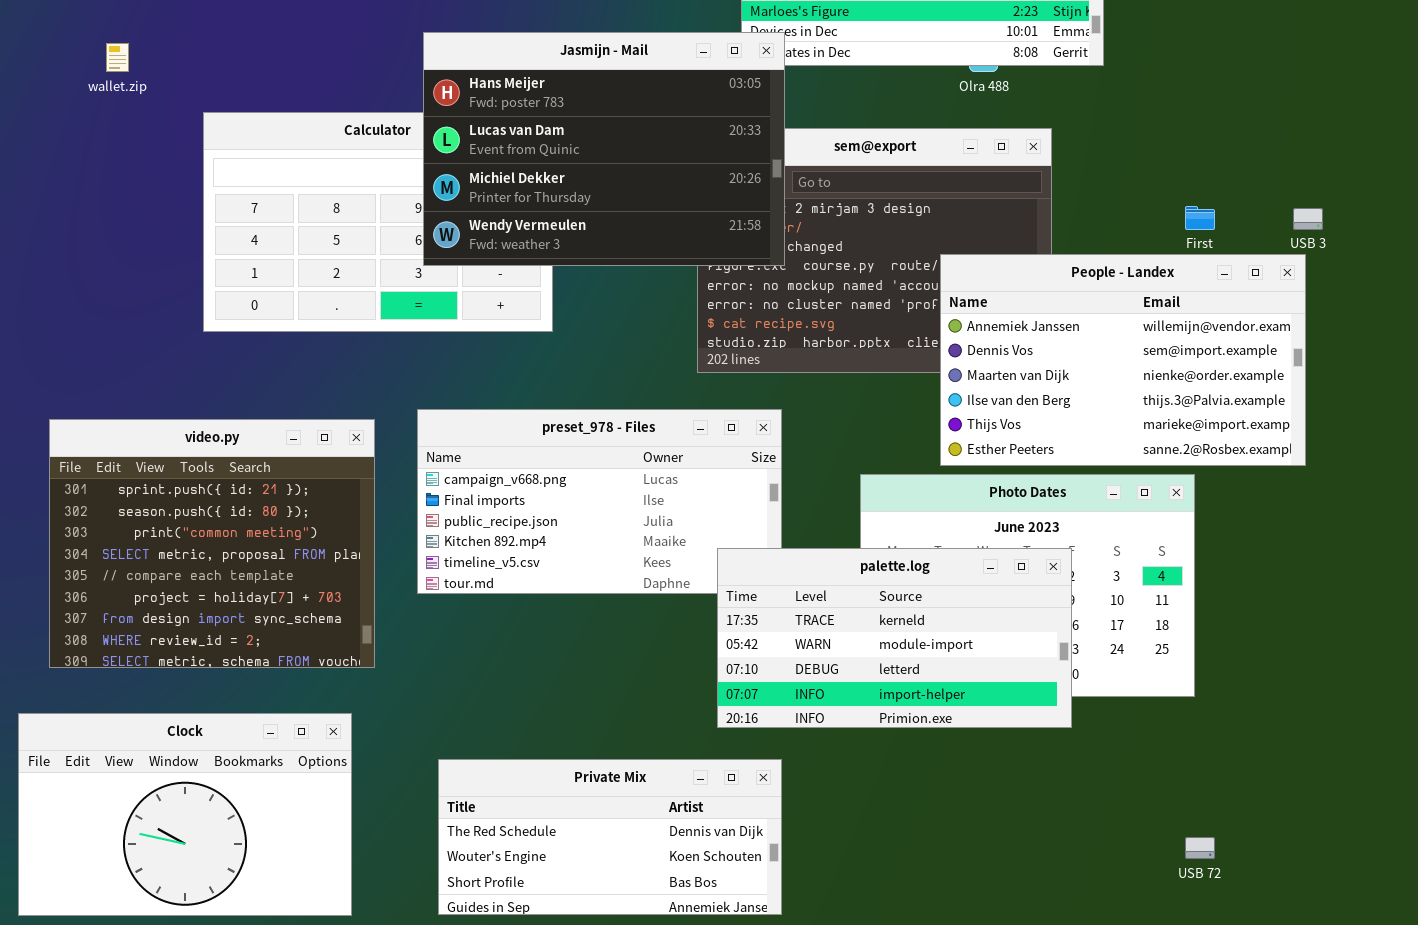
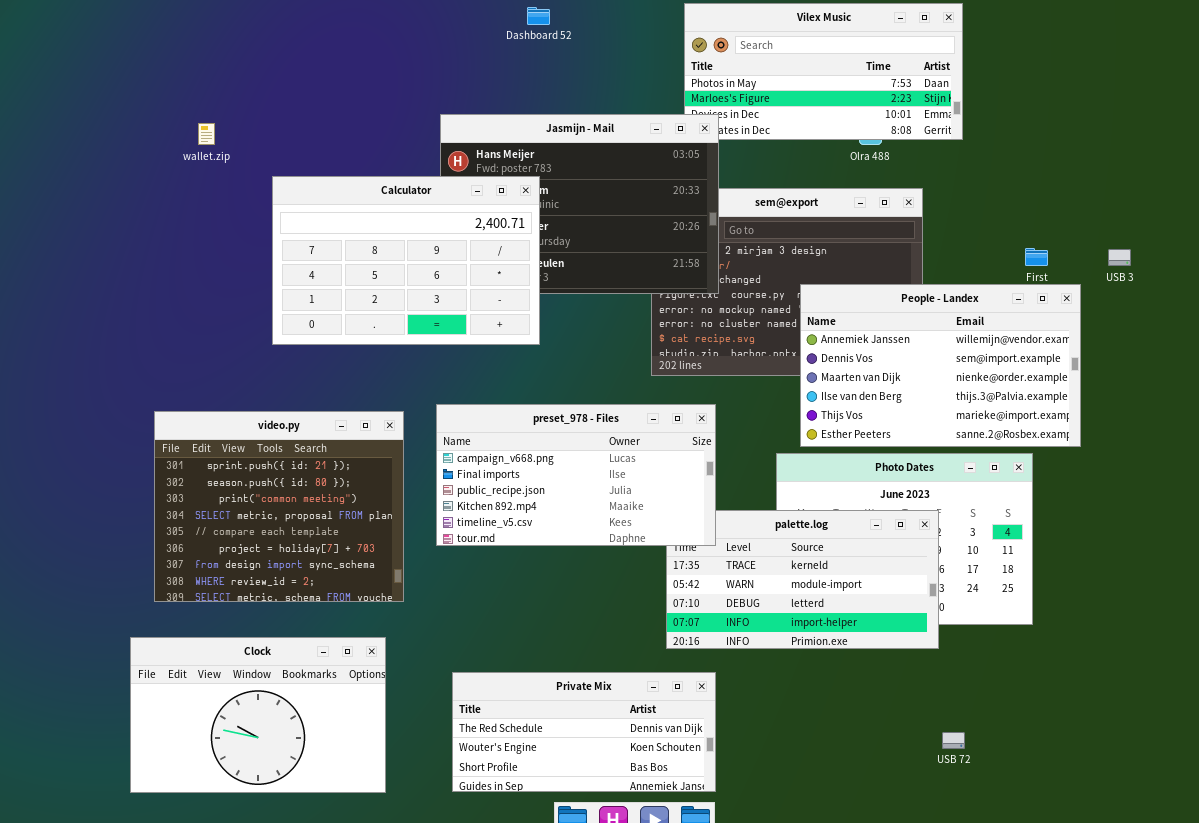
Calculator: [203,112,553,332] -> [272,176,540,345], raised
People - Landex: [940,254,1306,466] -> [800,284,1081,447], moved
preset_978 - Files: [417,409,782,594] -> [436,404,716,546], raised
USB 72: [1185,837,1215,859] -> [942,732,965,749], moved

